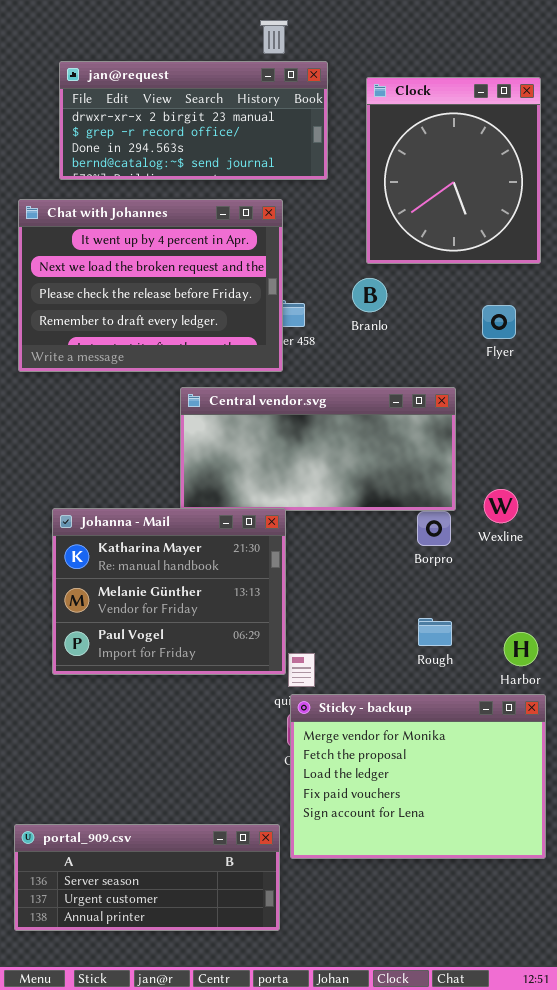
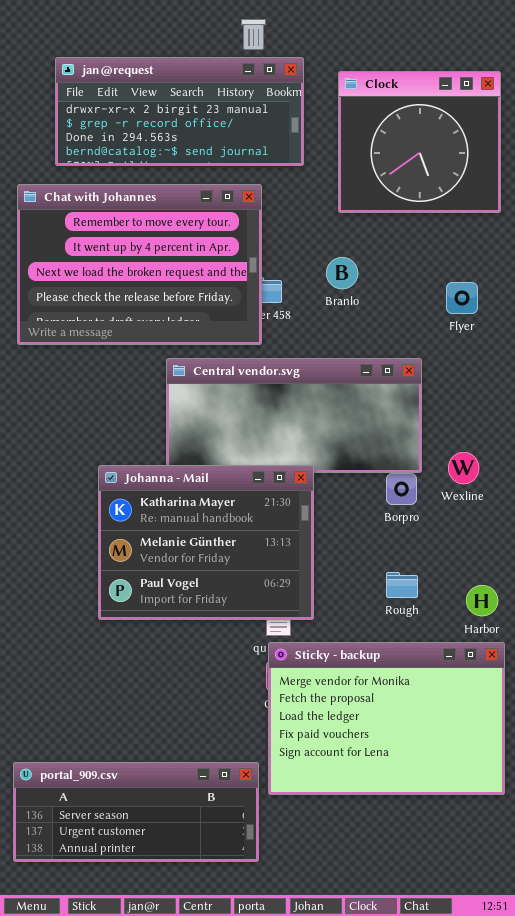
Clock: [366,77,541,264] -> [338,71,501,213], resized
Chat with Johannes: [18,199,283,372] -> [17,184,262,345], scrolled up 1 row
Johanna - Mail: [52,508,286,675] -> [98,465,314,620], moved

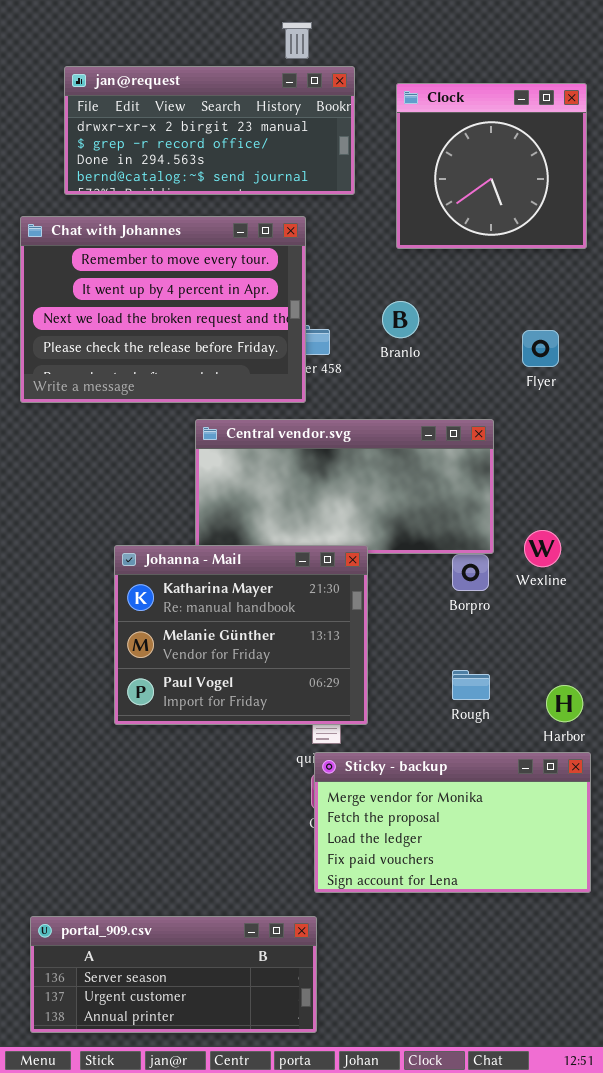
Sticky - backup: [268,642,505,795] -> [314,752,591,893], resized
portal_909.csv: [13,762,259,862] -> [30,916,317,1033], moved

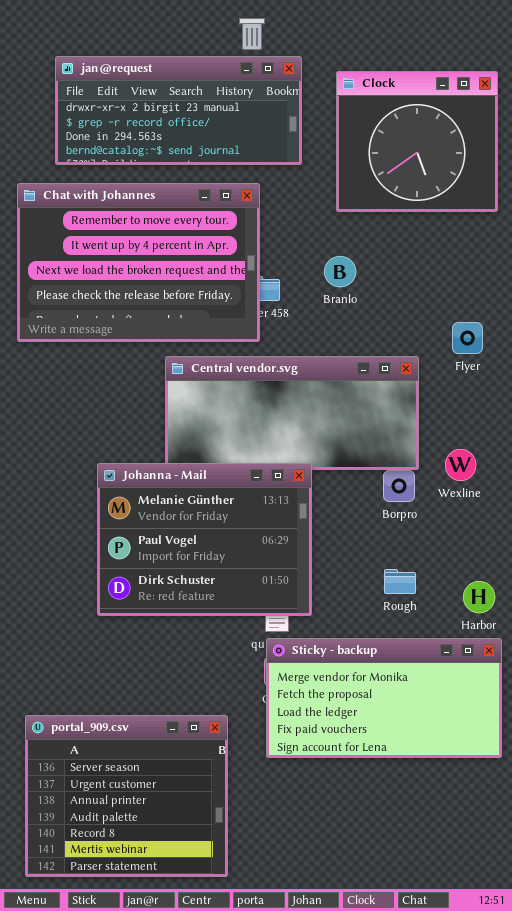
Flyer: [522,330,559,367] -> [452,322,483,354], moved
Johanna - Mail: [114,545,368,725] -> [97,463,312,616], scrolled down 1 row
portal_909.csv: [30,916,317,1033] -> [25,715,228,877], resized

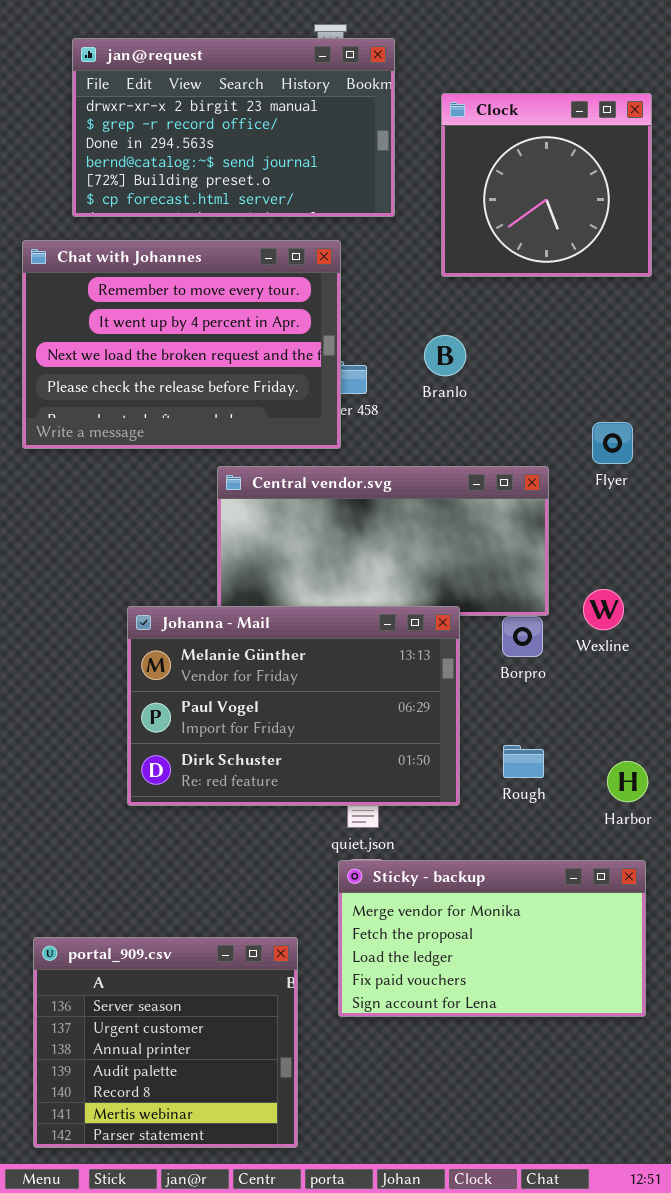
jan@request: [55,56,302,165] -> [72,38,395,217], resized
Johanna - Mail: [97,463,312,616] -> [127,606,460,806], resized
Sticky - backup: [266,638,502,758] -> [338,860,646,1017], moved

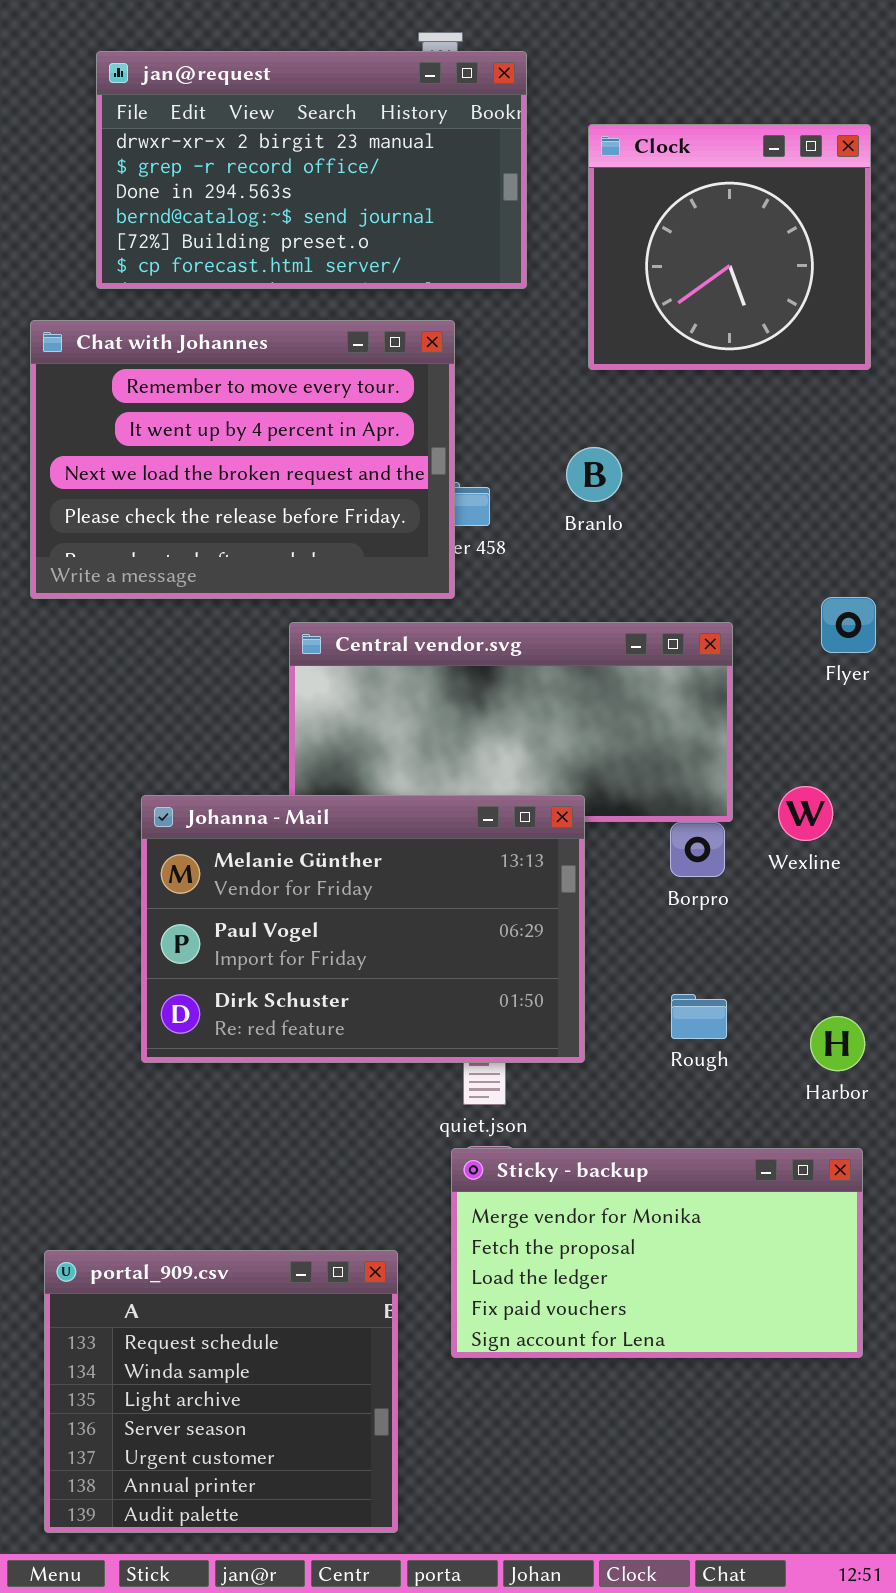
Flyer: [592,422,633,464] -> [821,597,876,653], moved
Johanna - Mail: [127,606,460,806] -> [141,795,585,1063], moved
portal_909.csv: [33,937,298,1148] -> [44,1250,398,1533], scrolled up 3 rows

